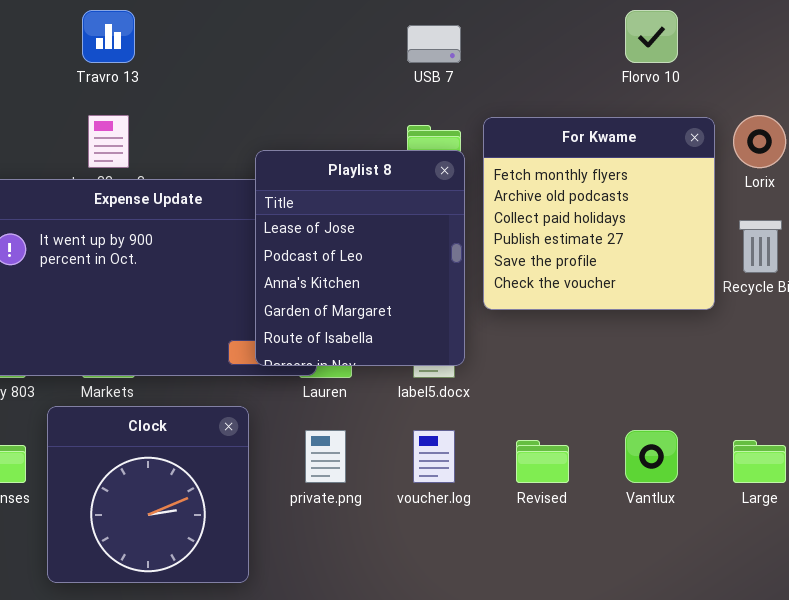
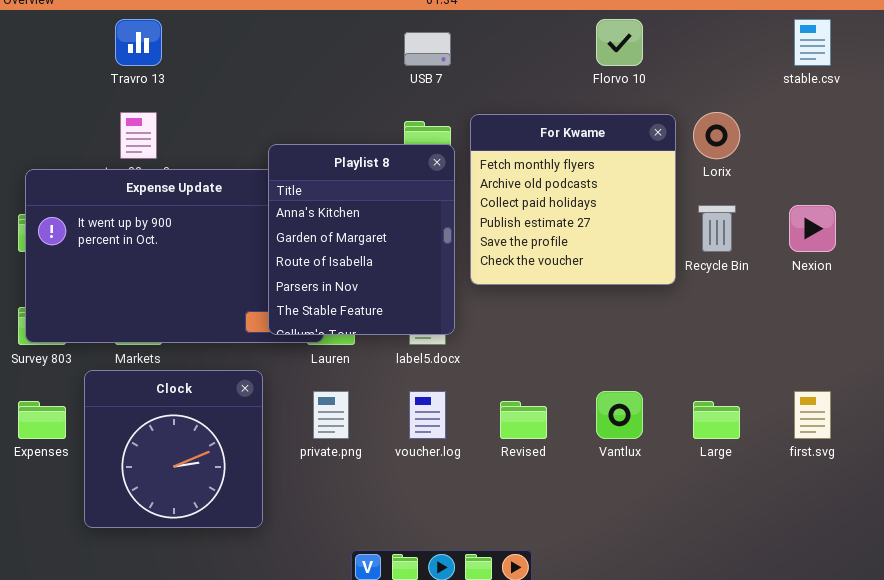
Playlist 8: [255,150,465,366] -> [268,144,455,335], scrolled down 2 rows

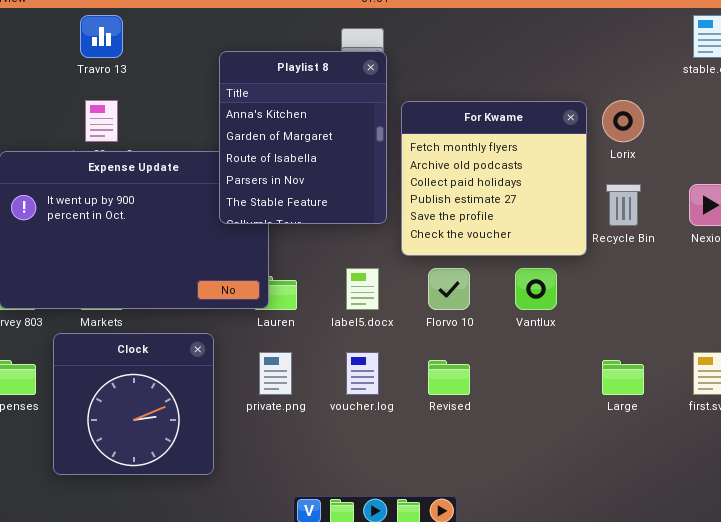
Florvo 10: [596,19,643,66] -> [428,268,470,310], moved
Playlist 8: [268,144,455,335] -> [219,51,387,224], moved
Vantlux: [596,391,643,439] -> [515,268,557,310], moved

